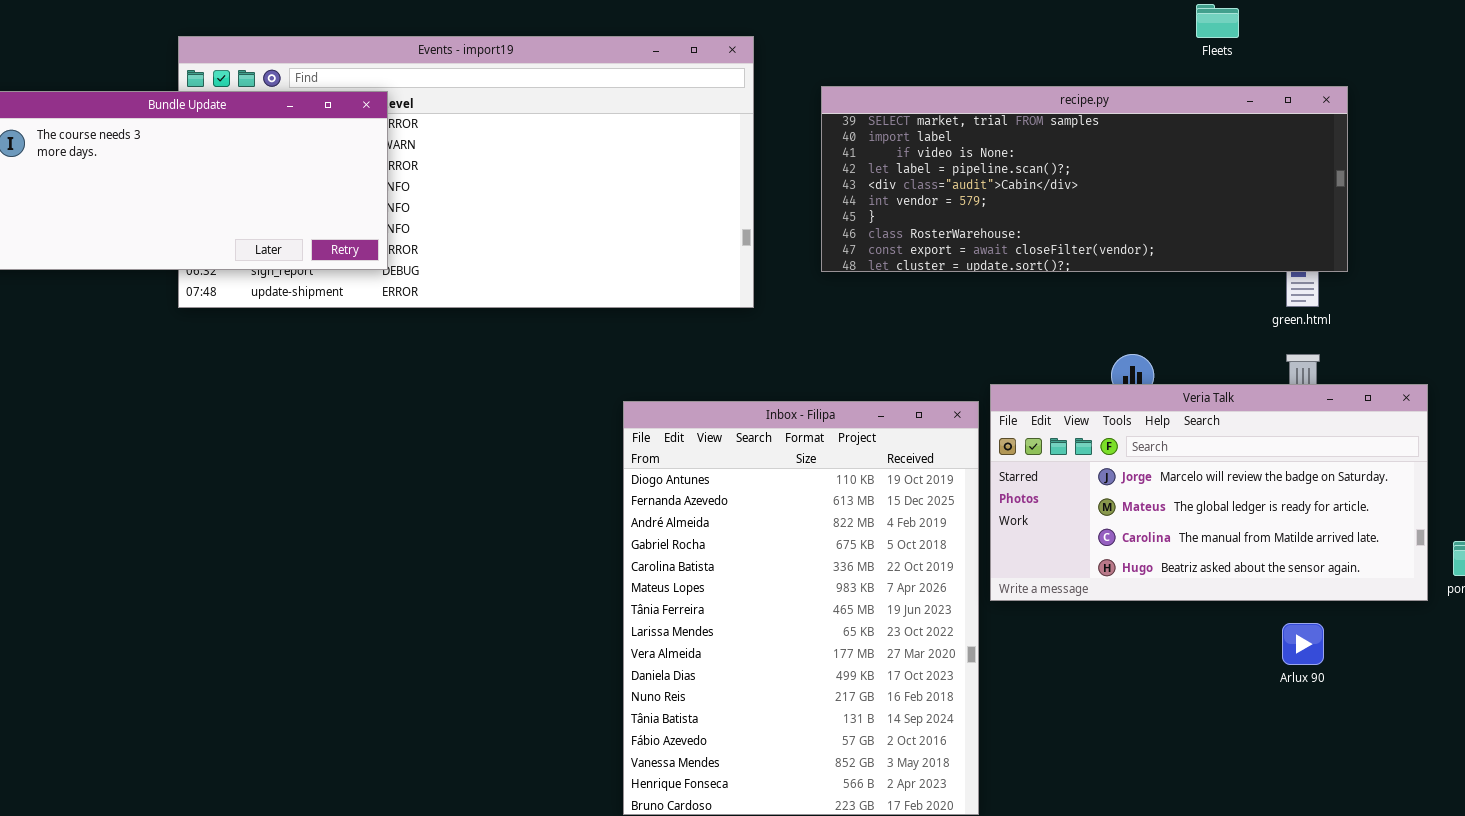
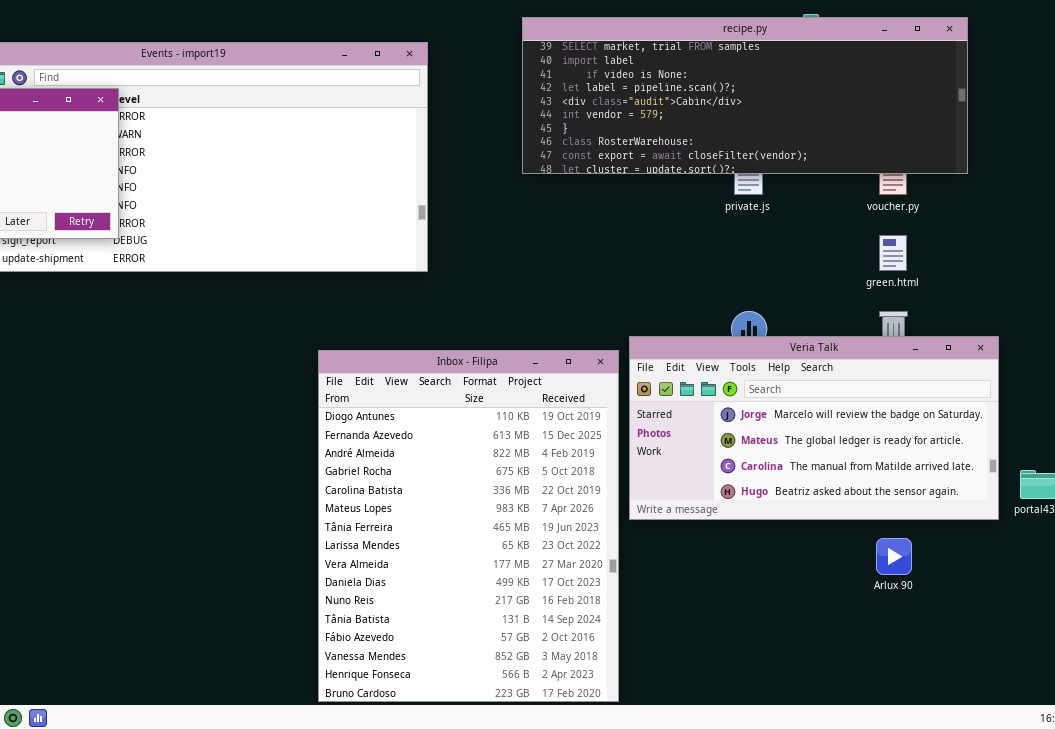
recipe.py: [821,86,1348,272] -> [522,17,968,174], moved

